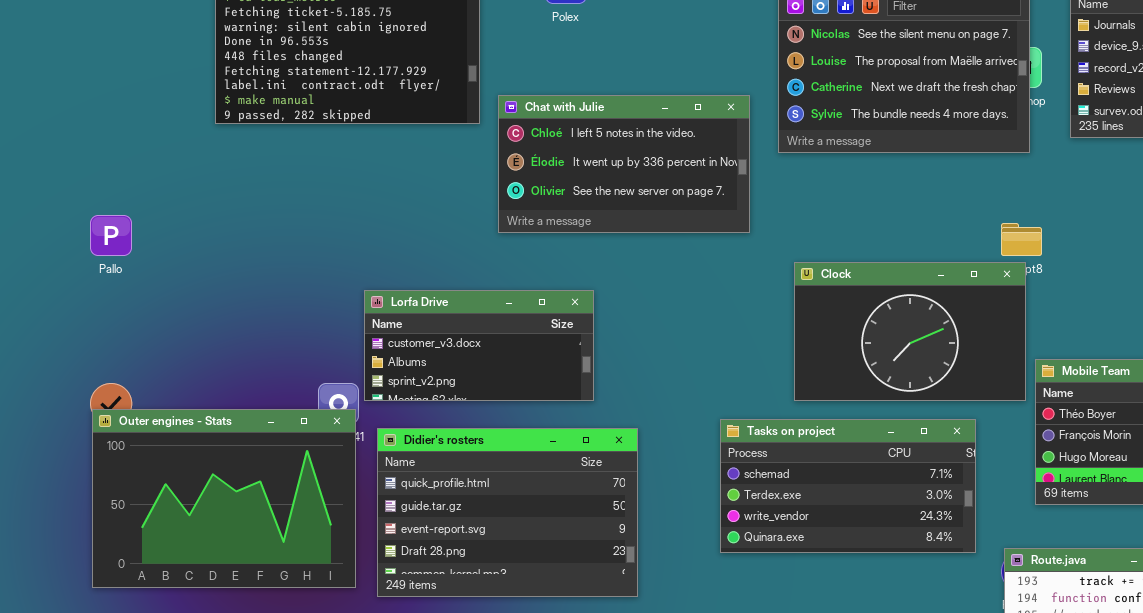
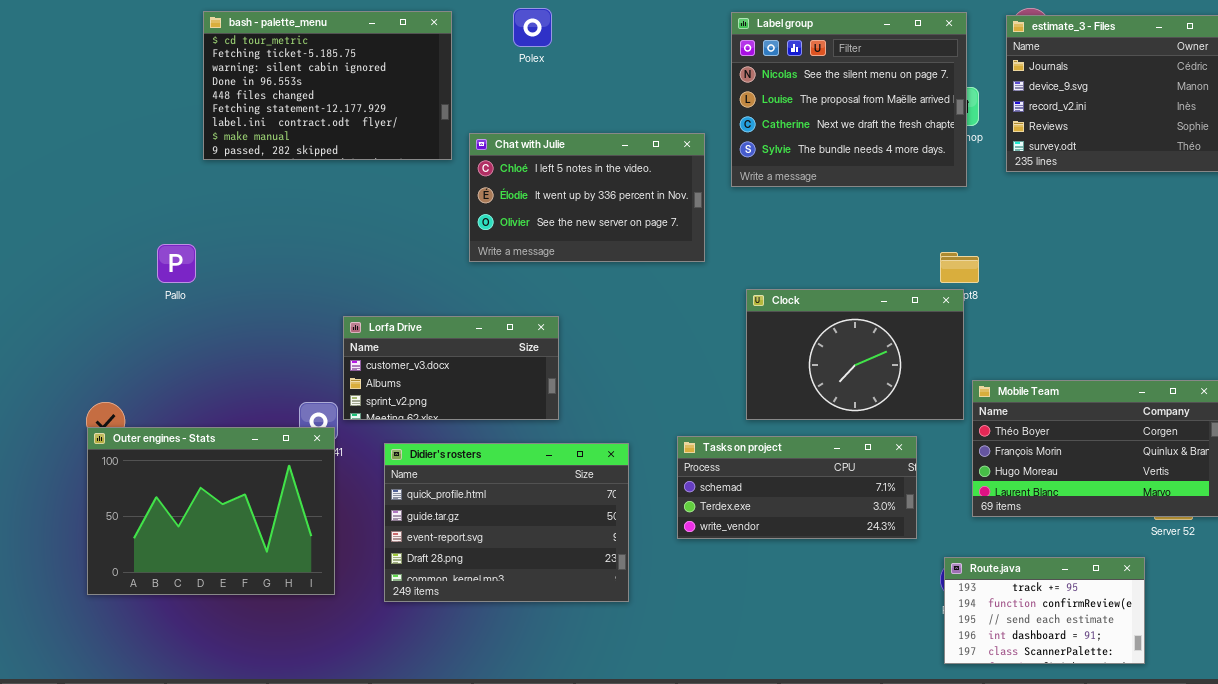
Pallo: [90,215,132,256] -> [157,244,196,283], moved
Tasks on project: [720,419,976,553] -> [677,436,917,539], resized
Didier's rosters: [377,428,638,597] -> [384,443,629,602], moved

